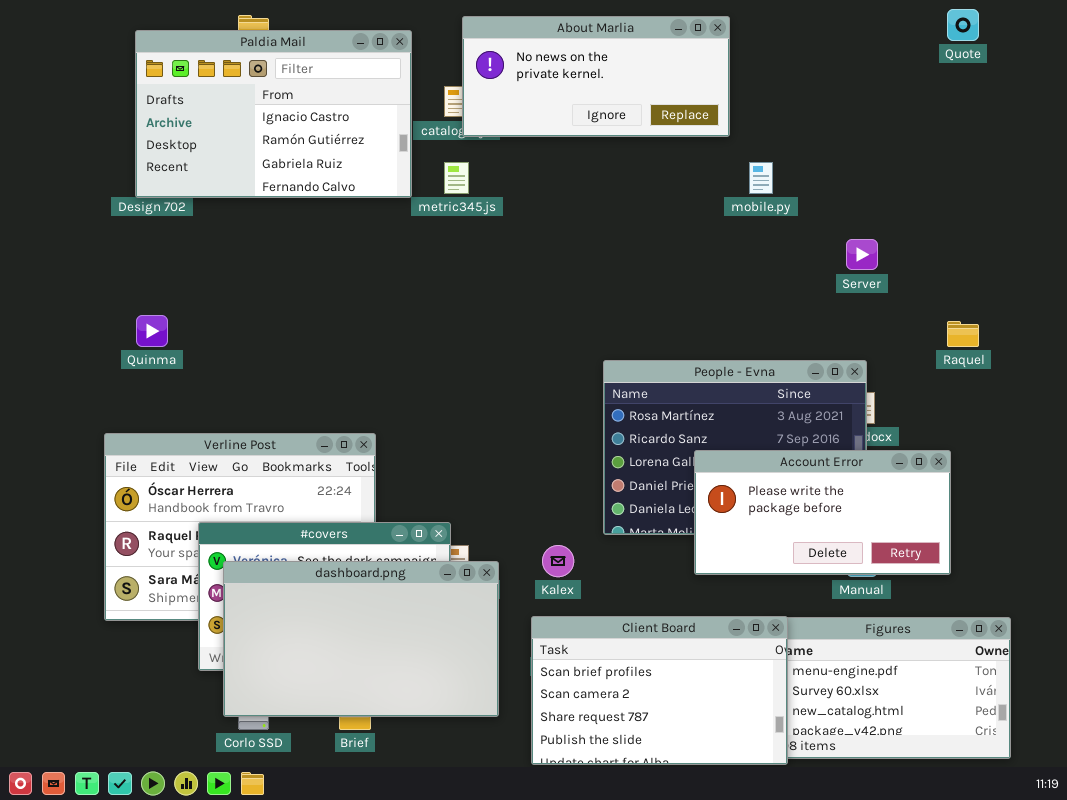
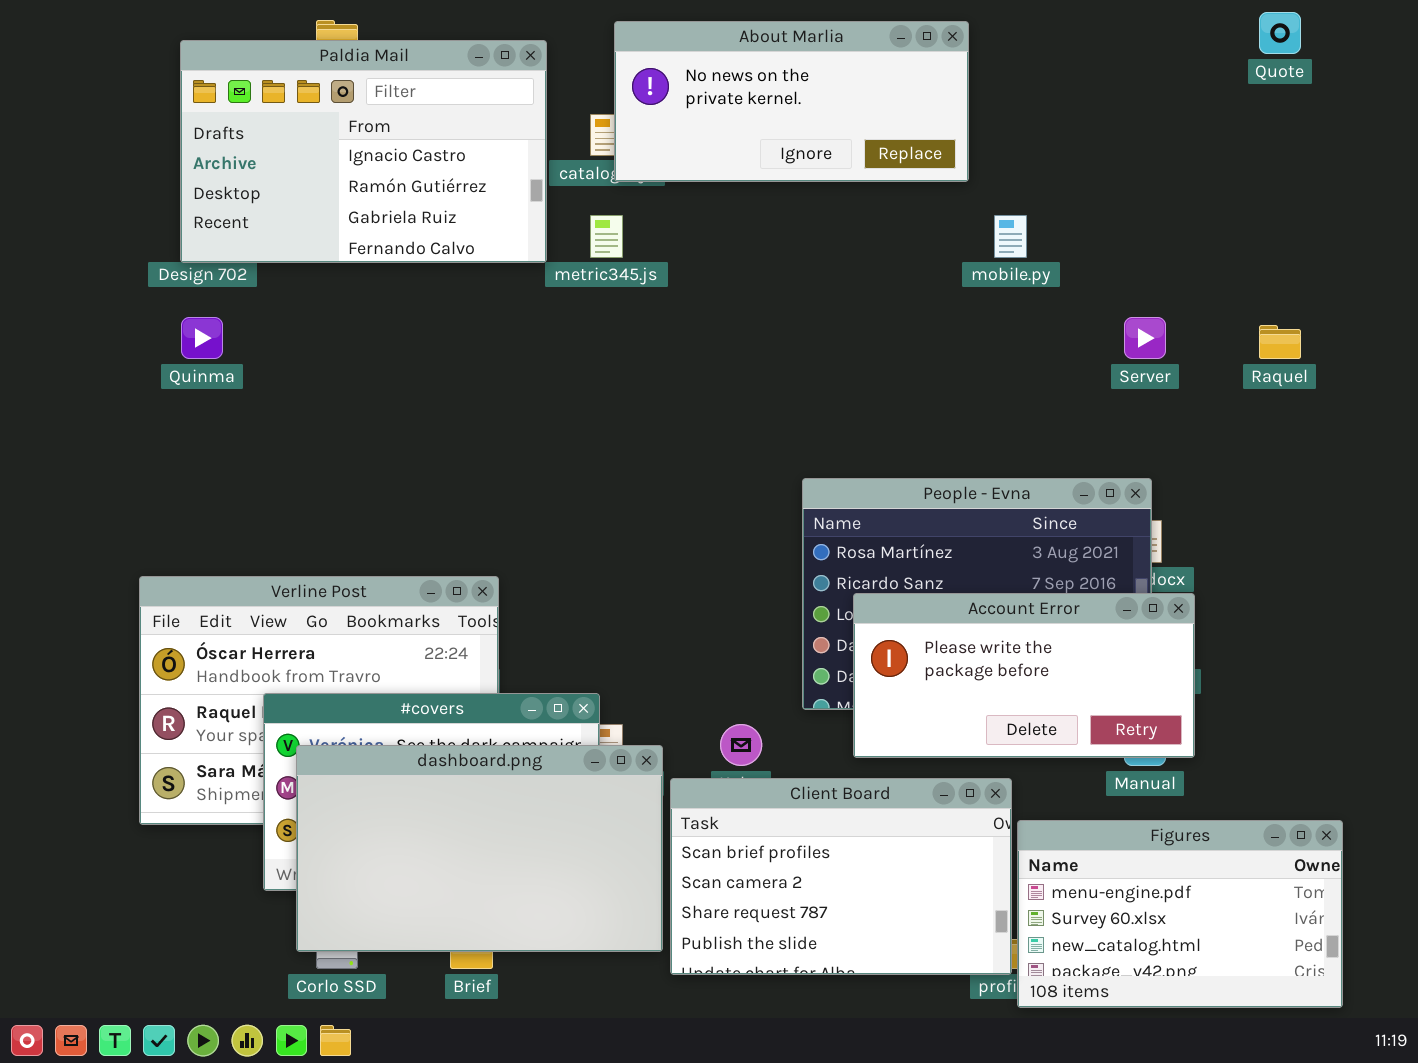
Quinma: [136,315,168,347] -> [181,317,223,359], moved
Raquel: [947,321,979,347] -> [1259,325,1301,359], moved
Account Error: [694,450,951,575] -> [853,593,1195,758], moved
Client Board: [531,616,788,765] -> [670,778,1012,975], moved

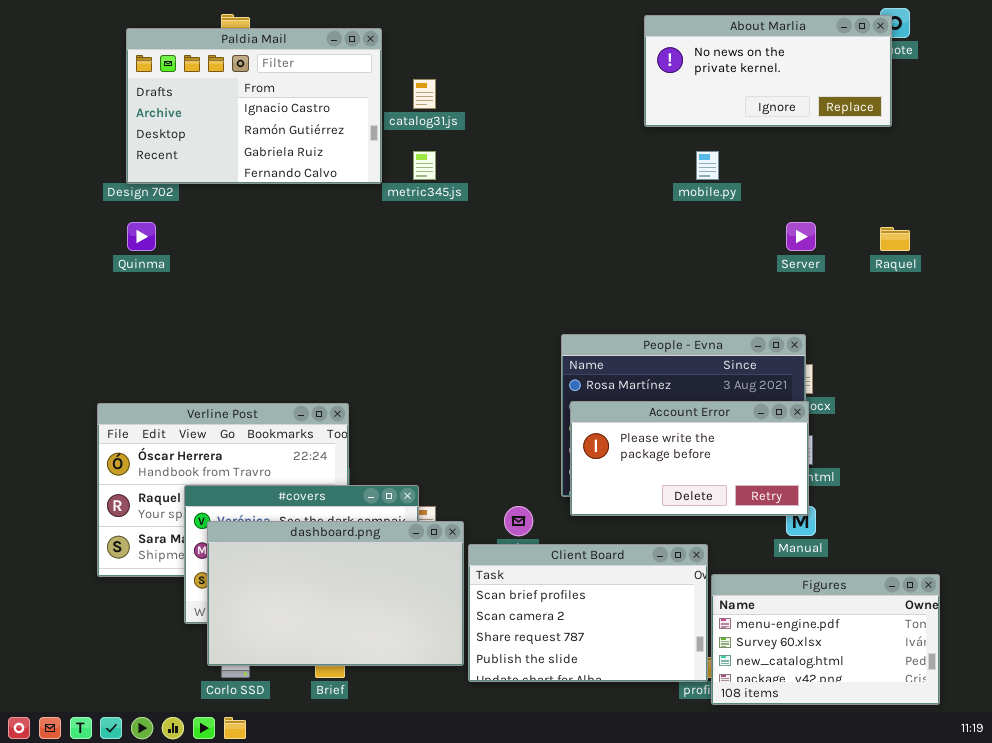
About Marlia: [614,21,969,182] -> [644,15,892,127], moved
Account Error: [853,593,1195,758] -> [570,401,809,516], moved

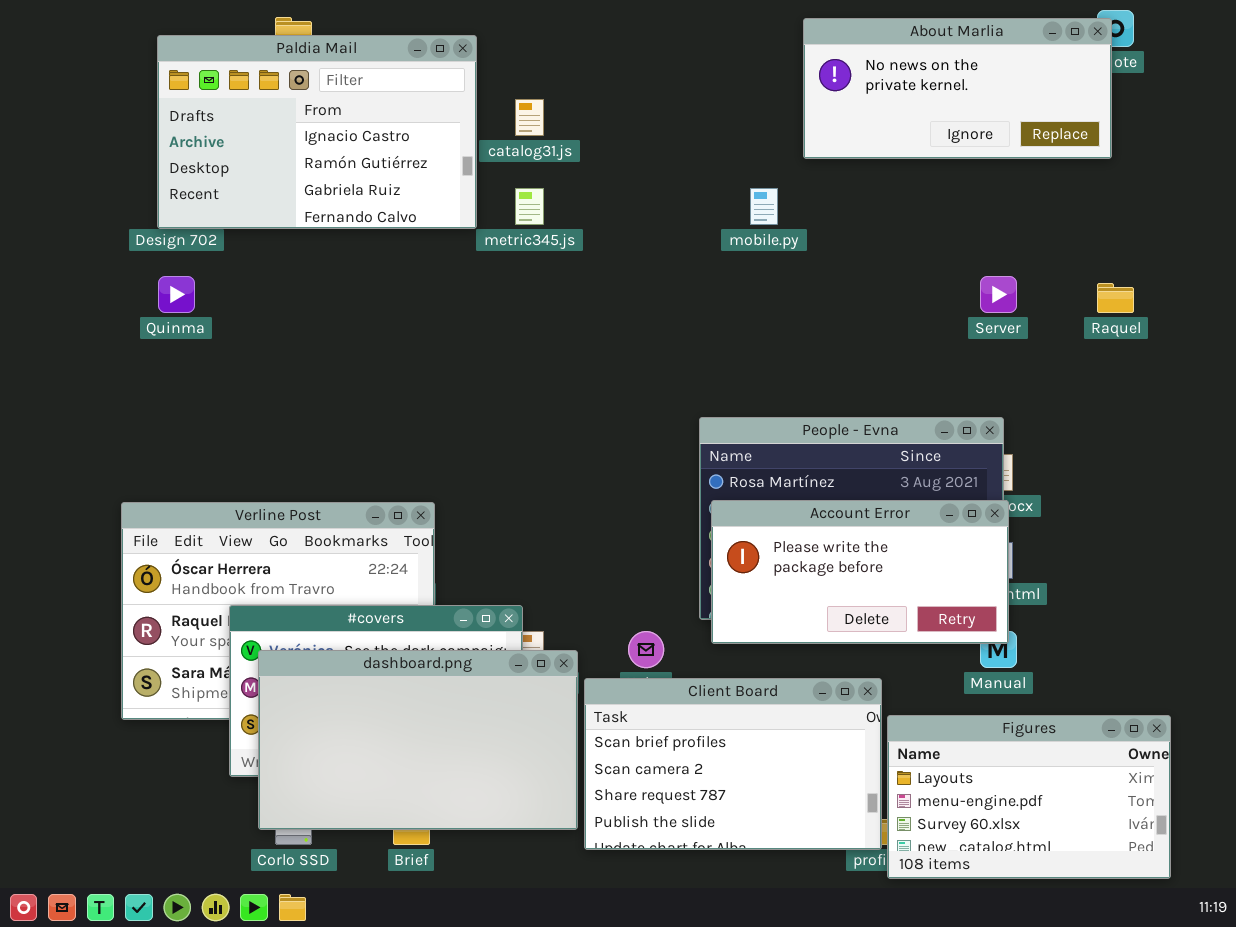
mobile.py: [696,151,719,180] -> [750,188,778,225], moved
Figures: [711,574,940,705] -> [887,715,1171,879], scrolled up 1 row

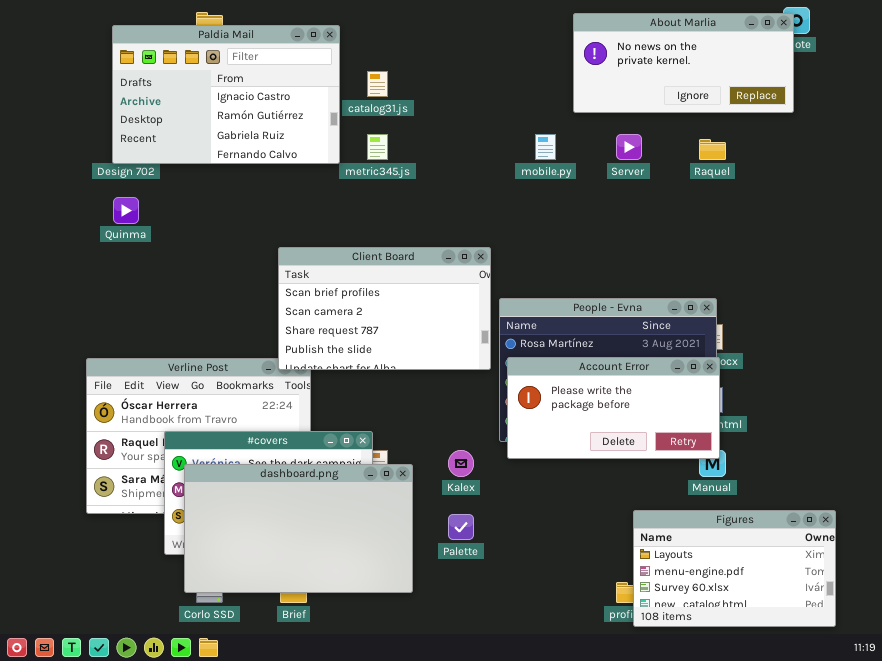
Server: [980,276,1017,313] -> [616,134,642,160], moved
Raquel: [1097,283,1134,313] -> [699,139,726,160], moved
Client Board: [584,678,882,850] -> [278,247,491,370], moved

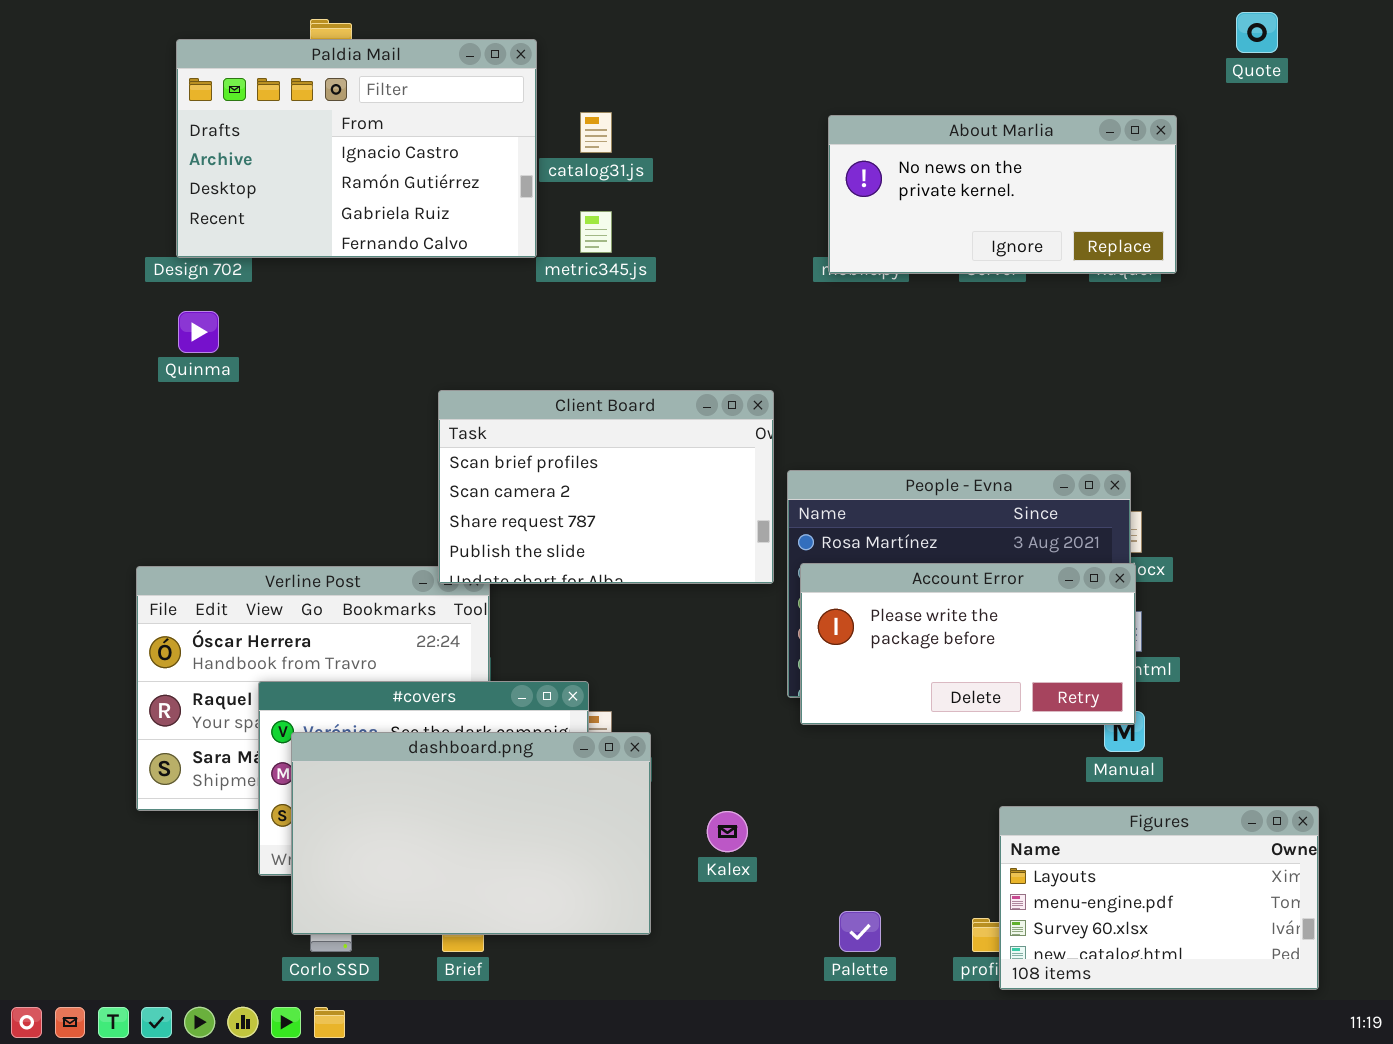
About Marlia: [573,13,794,113] -> [828,115,1177,274], moved
Kalex: [448,450,474,477] -> [707,811,748,852], moved
Palette: [448,514,474,540] -> [839,911,881,952], moved

